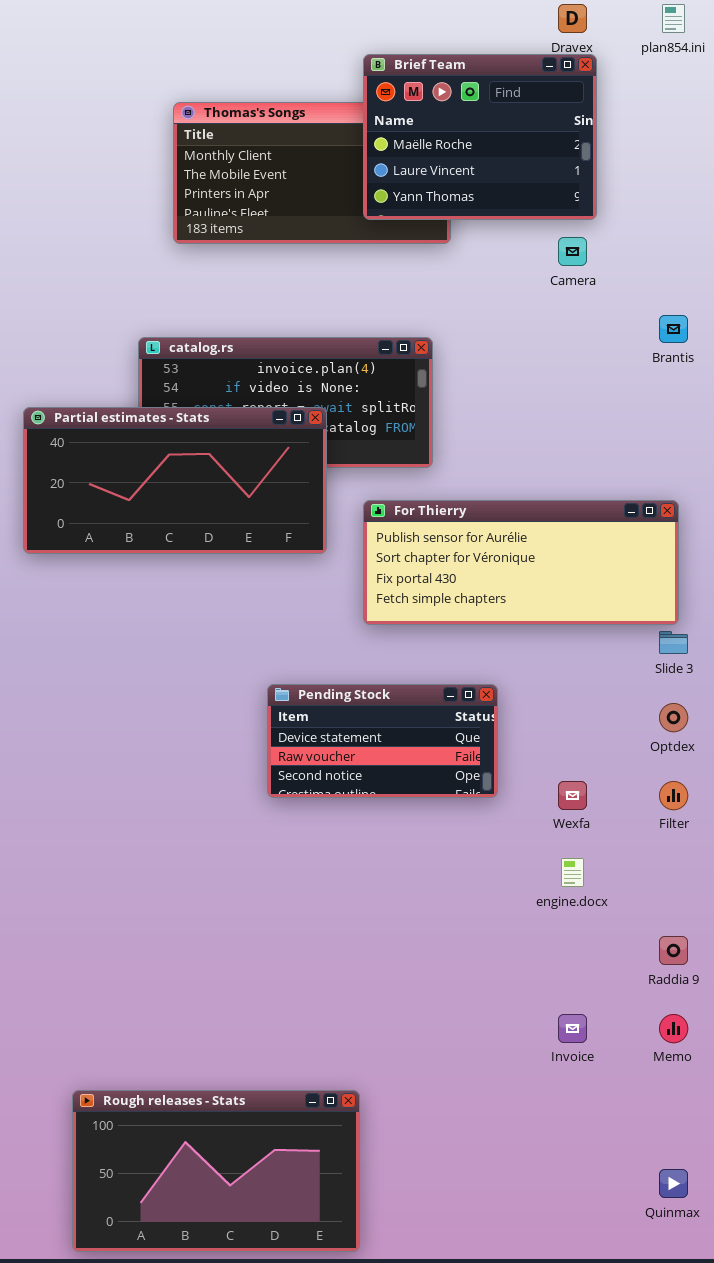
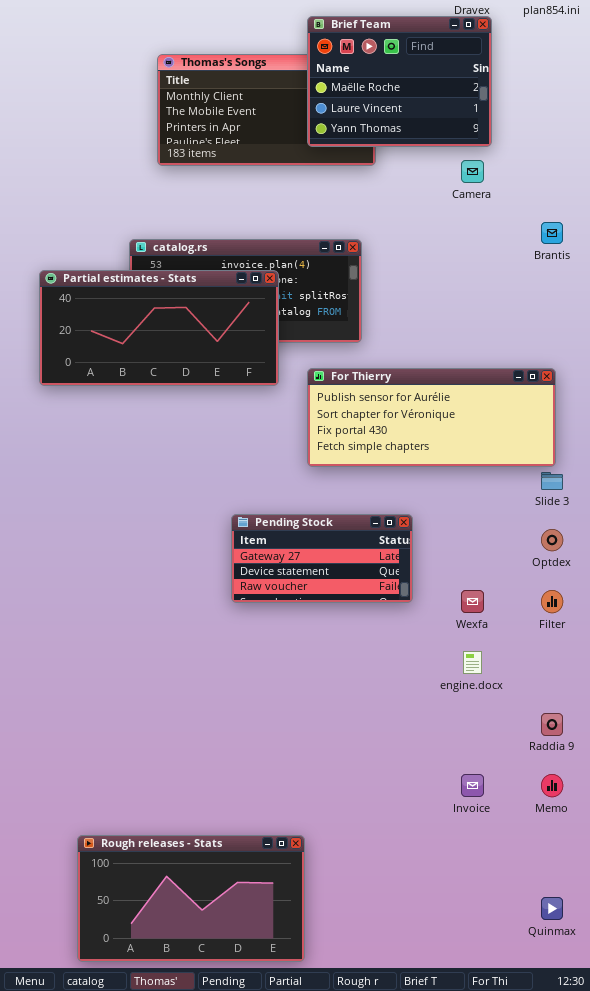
Partial estimates - Stats: [23,407,327,554] -> [39,270,279,386], moved
Pending Stock: [267,684,498,798] -> [231,514,413,603], scrolled up 1 row

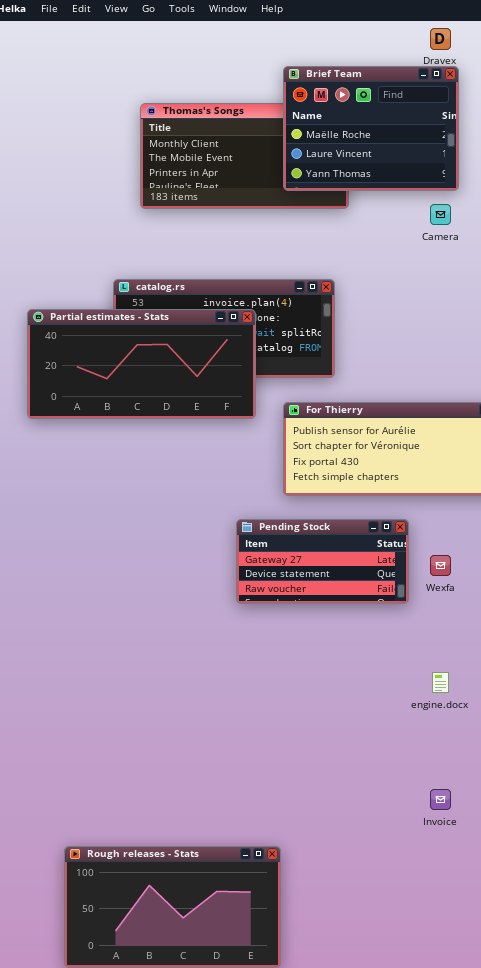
Pending Stock: [231,514,413,603] -> [236,519,409,604], moved
Wexfa: [461,590,484,613] -> [430,555,451,576], moved

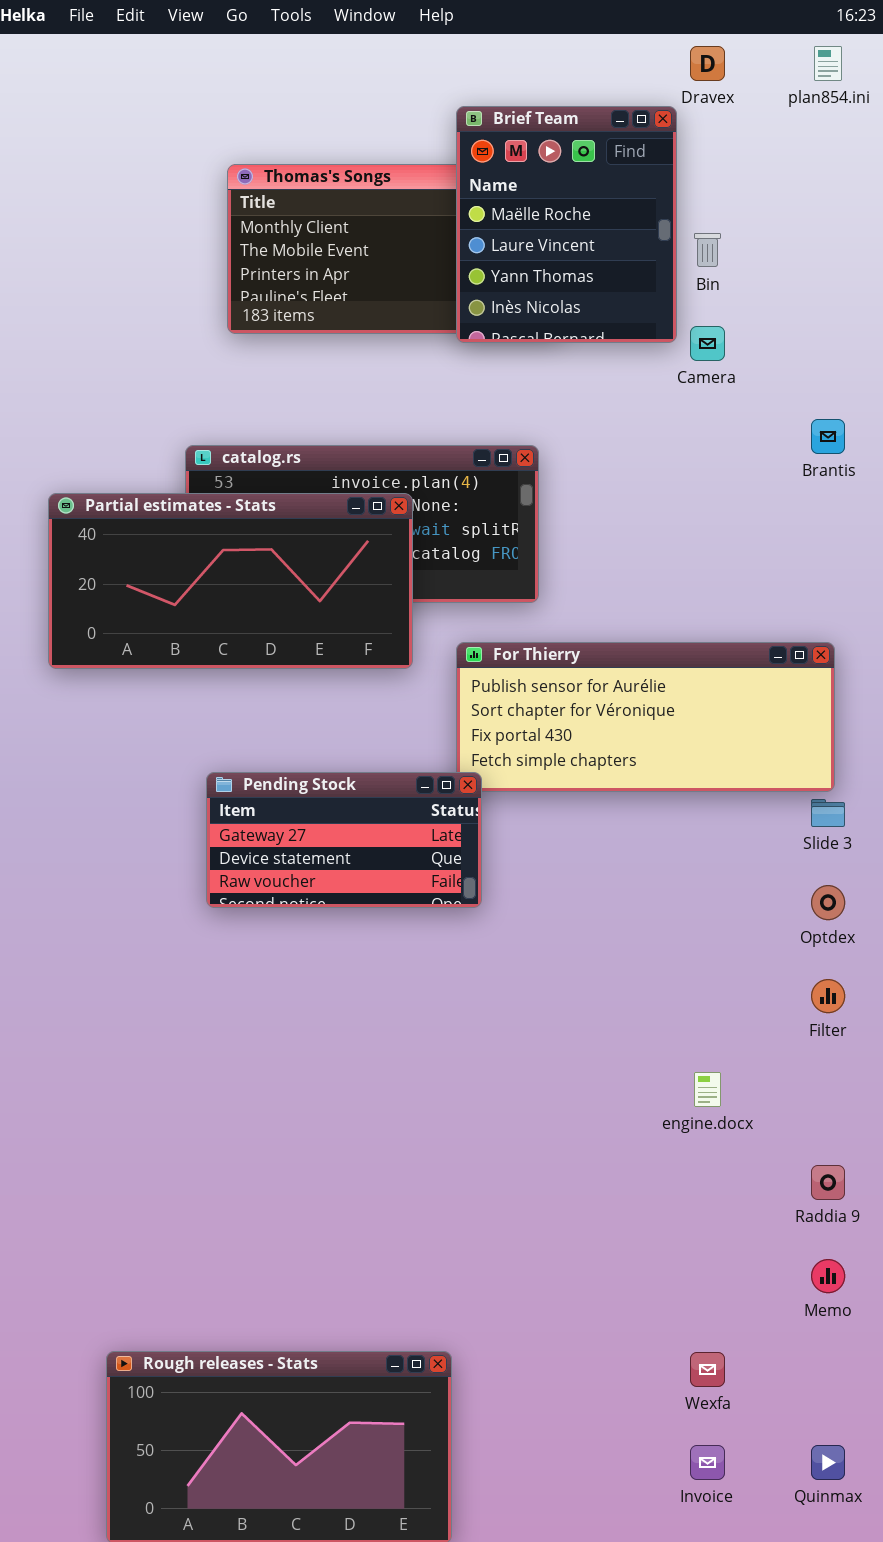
Brief Team: [283,66,459,191] -> [456,106,677,343], resized
Pending Stock: [236,519,409,604] -> [206,772,482,908], moved
Wexfa: [430,555,451,576] -> [690,1352,725,1387], moved
Invoice: [430,789,451,810] -> [690,1445,725,1480], moved

